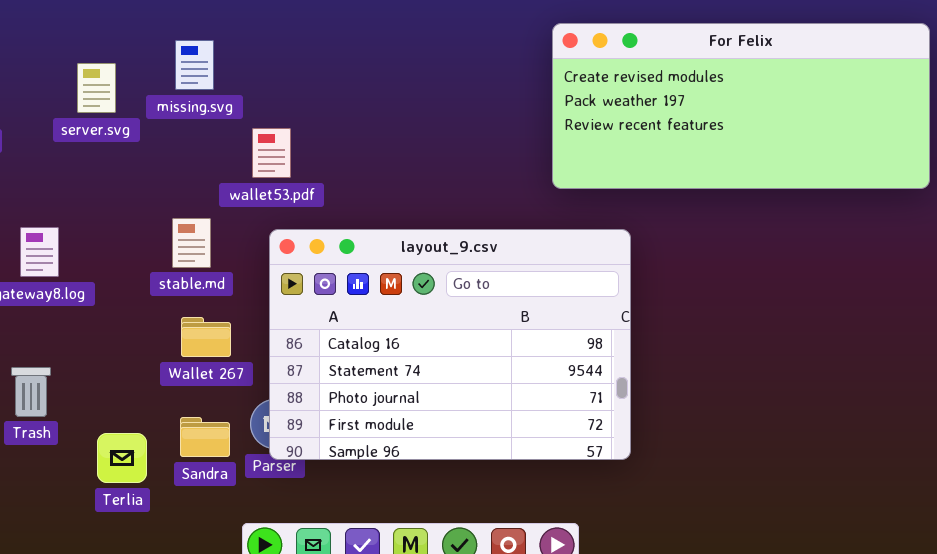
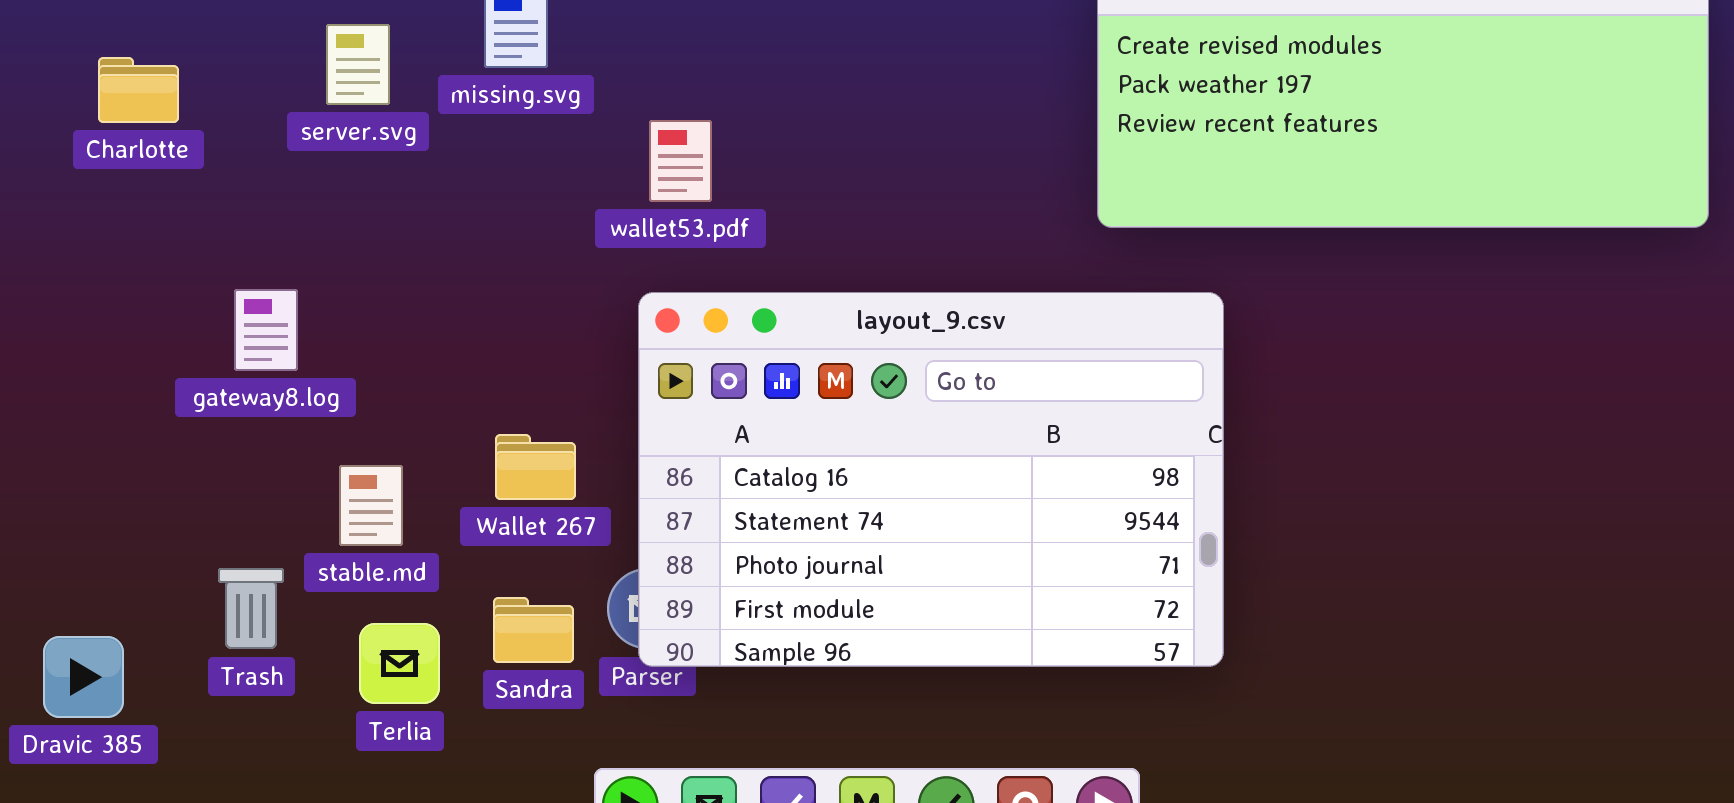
wallet53.pdf: [252,128,291,178] -> [649,120,712,202], moved
stable.md: [172,218,211,268] -> [339,465,403,546], moved
Trash: [11,367,51,417] -> [218,568,284,649], moved

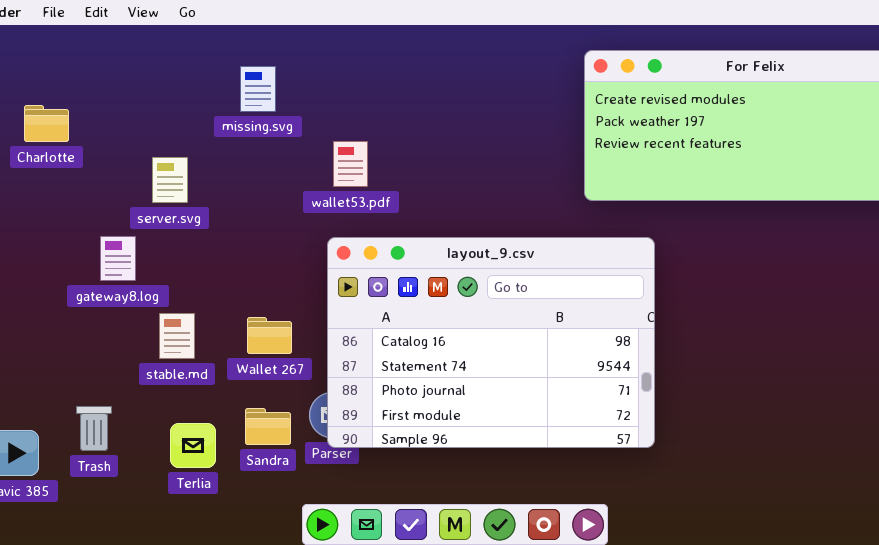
server.svg: [326,24,390,105] -> [152,157,188,203], moved
stable.md: [339,465,403,546] -> [159,313,195,359], moved
Trash: [218,568,284,649] -> [76,406,112,451], moved

